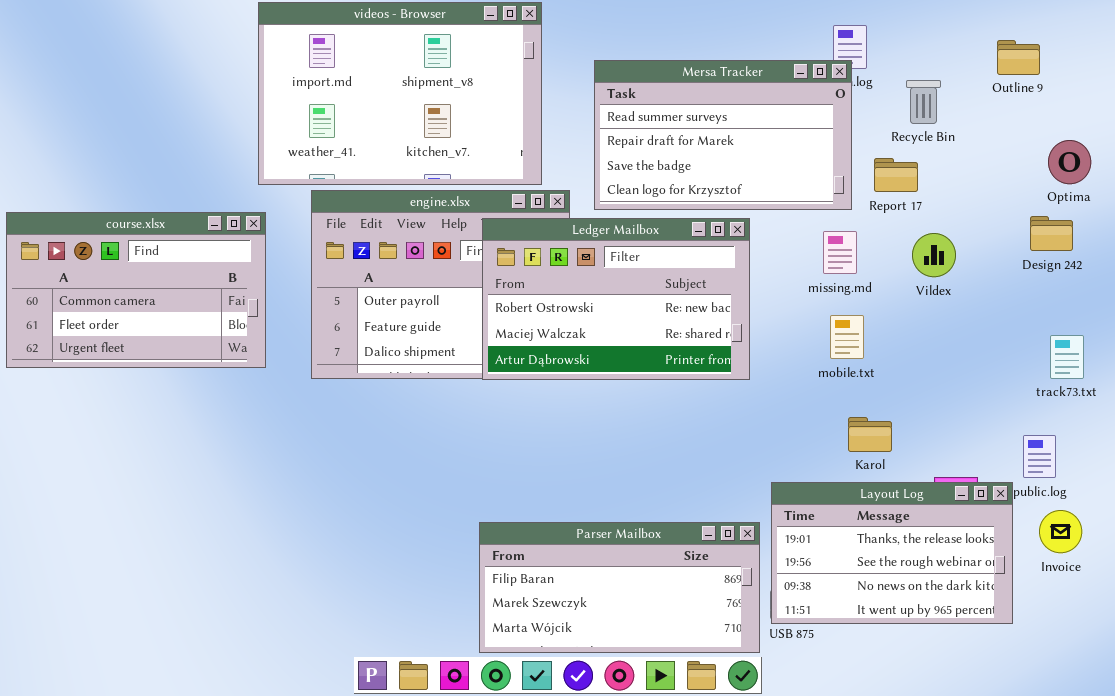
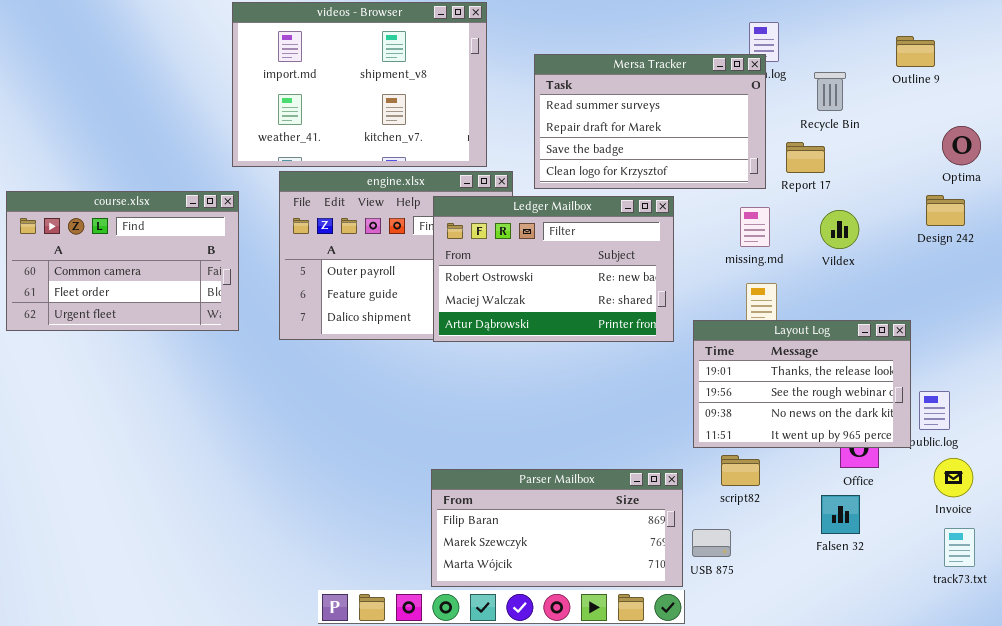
track73.txt: [1050,335,1084,379] -> [944,528,975,567], moved
Layout Log: [771,482,1013,624] -> [693,320,911,448], moved

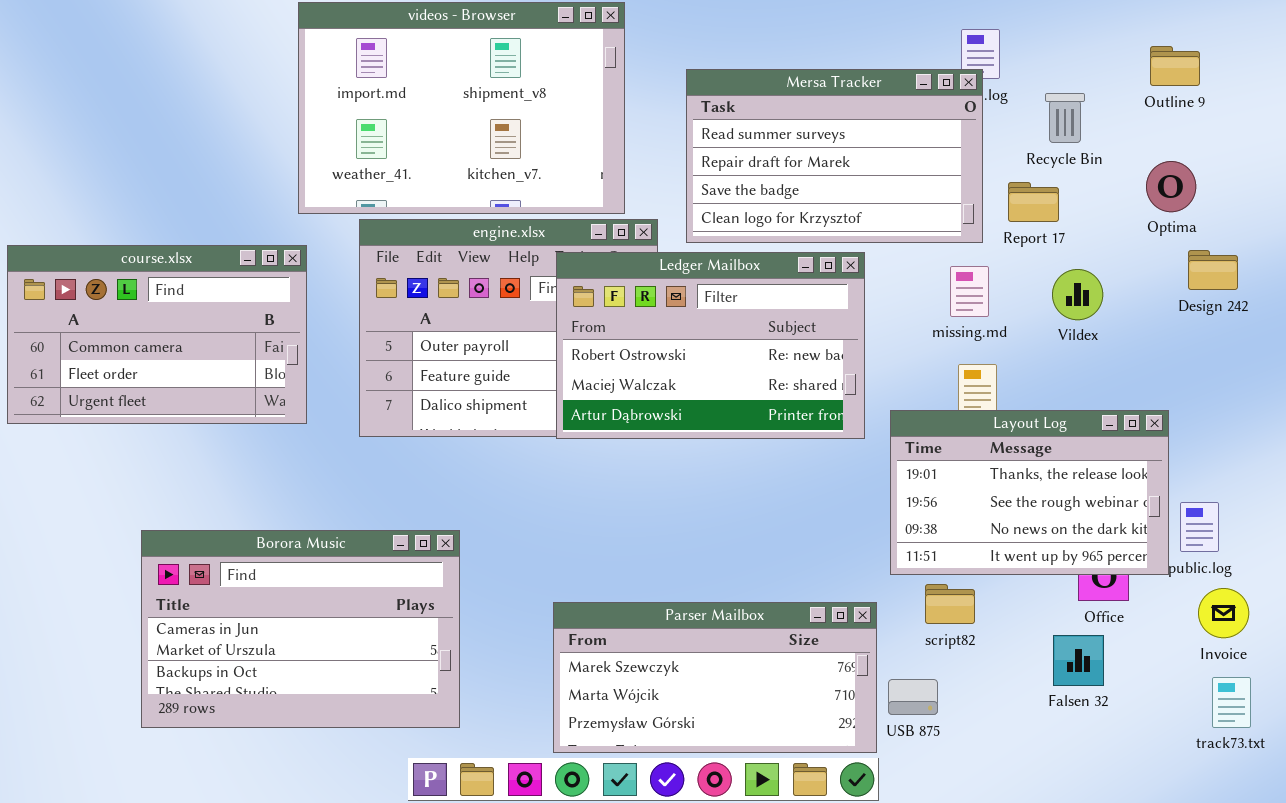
Optima: [942,126,981,165] -> [1146,161,1196,212], moved
Borora Music: none -> [141,530,460,728], opened
Parser Mailbox: [431,469,683,587] -> [553,602,877,753], scrolled down 1 row

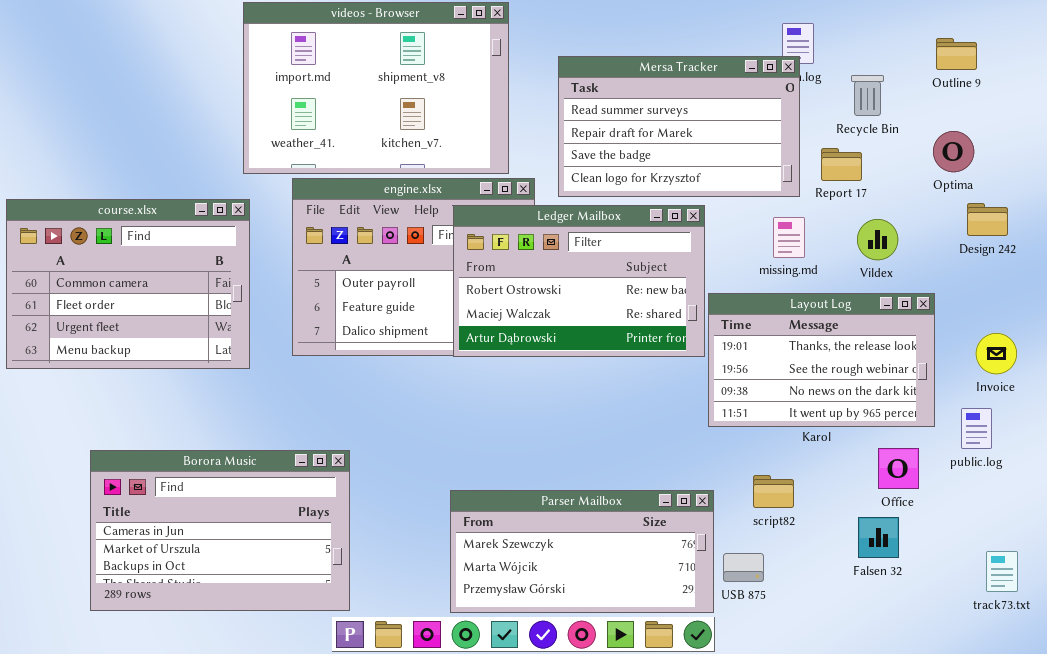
course.xlsx: [7,245,307,424] -> [6,199,250,369], resized
Layout Log: [890,410,1169,575] -> [708,293,935,427], moved
Borora Music: [141,530,460,728] -> [90,450,350,611], moved
Invoice: [1198,588,1249,638] -> [976,333,1017,374], moved

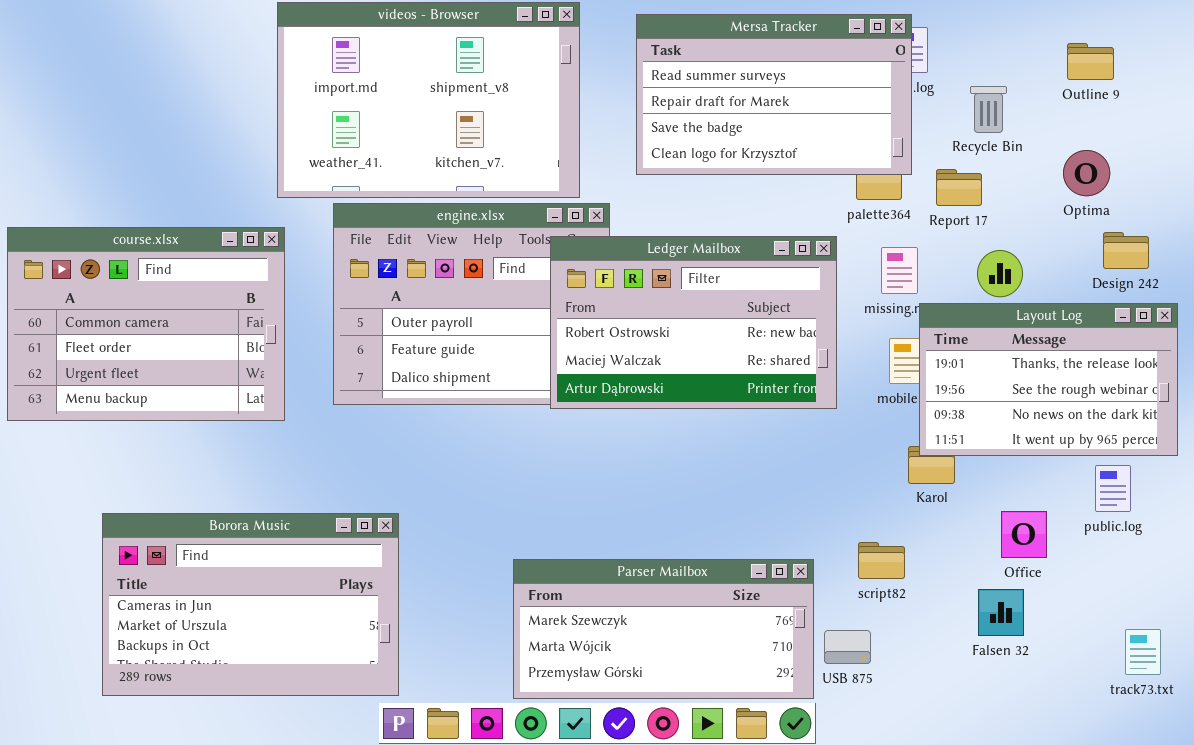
Mersa Tracker: [558,56,800,197] -> [636,14,912,175], moved
Ledger Mailbox: [453,205,705,357] -> [550,236,837,409], moved
Layout Log: [708,293,935,427] -> [919,303,1178,456], moved

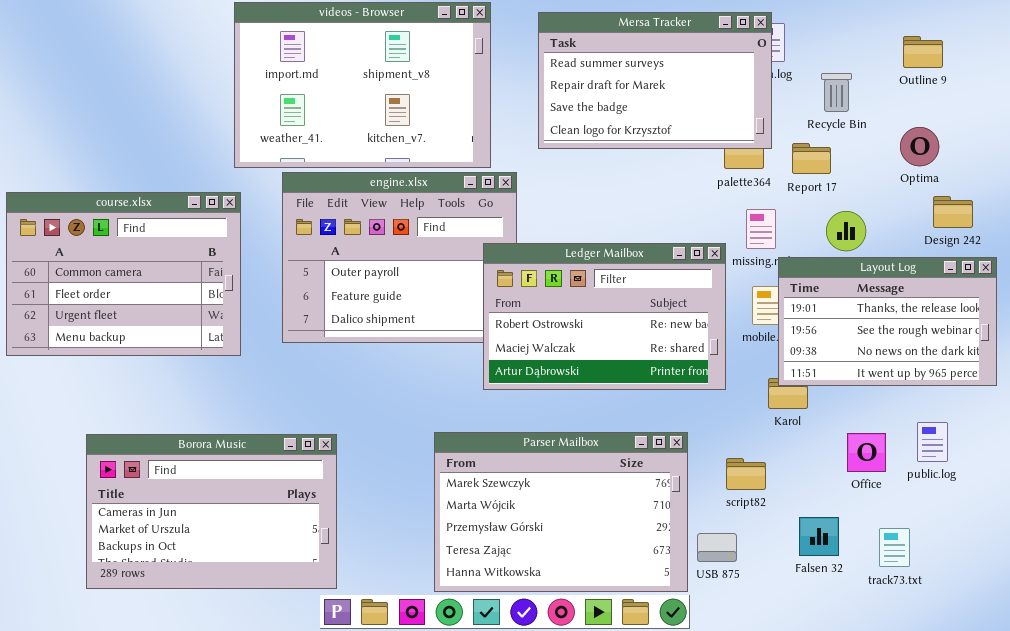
Ledger Mailbox: [550,236,837,409] -> [483,243,726,390], moved
public.log: [1095,465,1131,512] -> [917,422,948,462], moved
Parser Mailbox: [513,559,814,699] -> [434,432,688,592], resized
Falsen 32: [978,589,1024,636] -> [799,517,839,556], moved
track73.txt: [1125,629,1161,675] -> [879,528,910,567], moved

